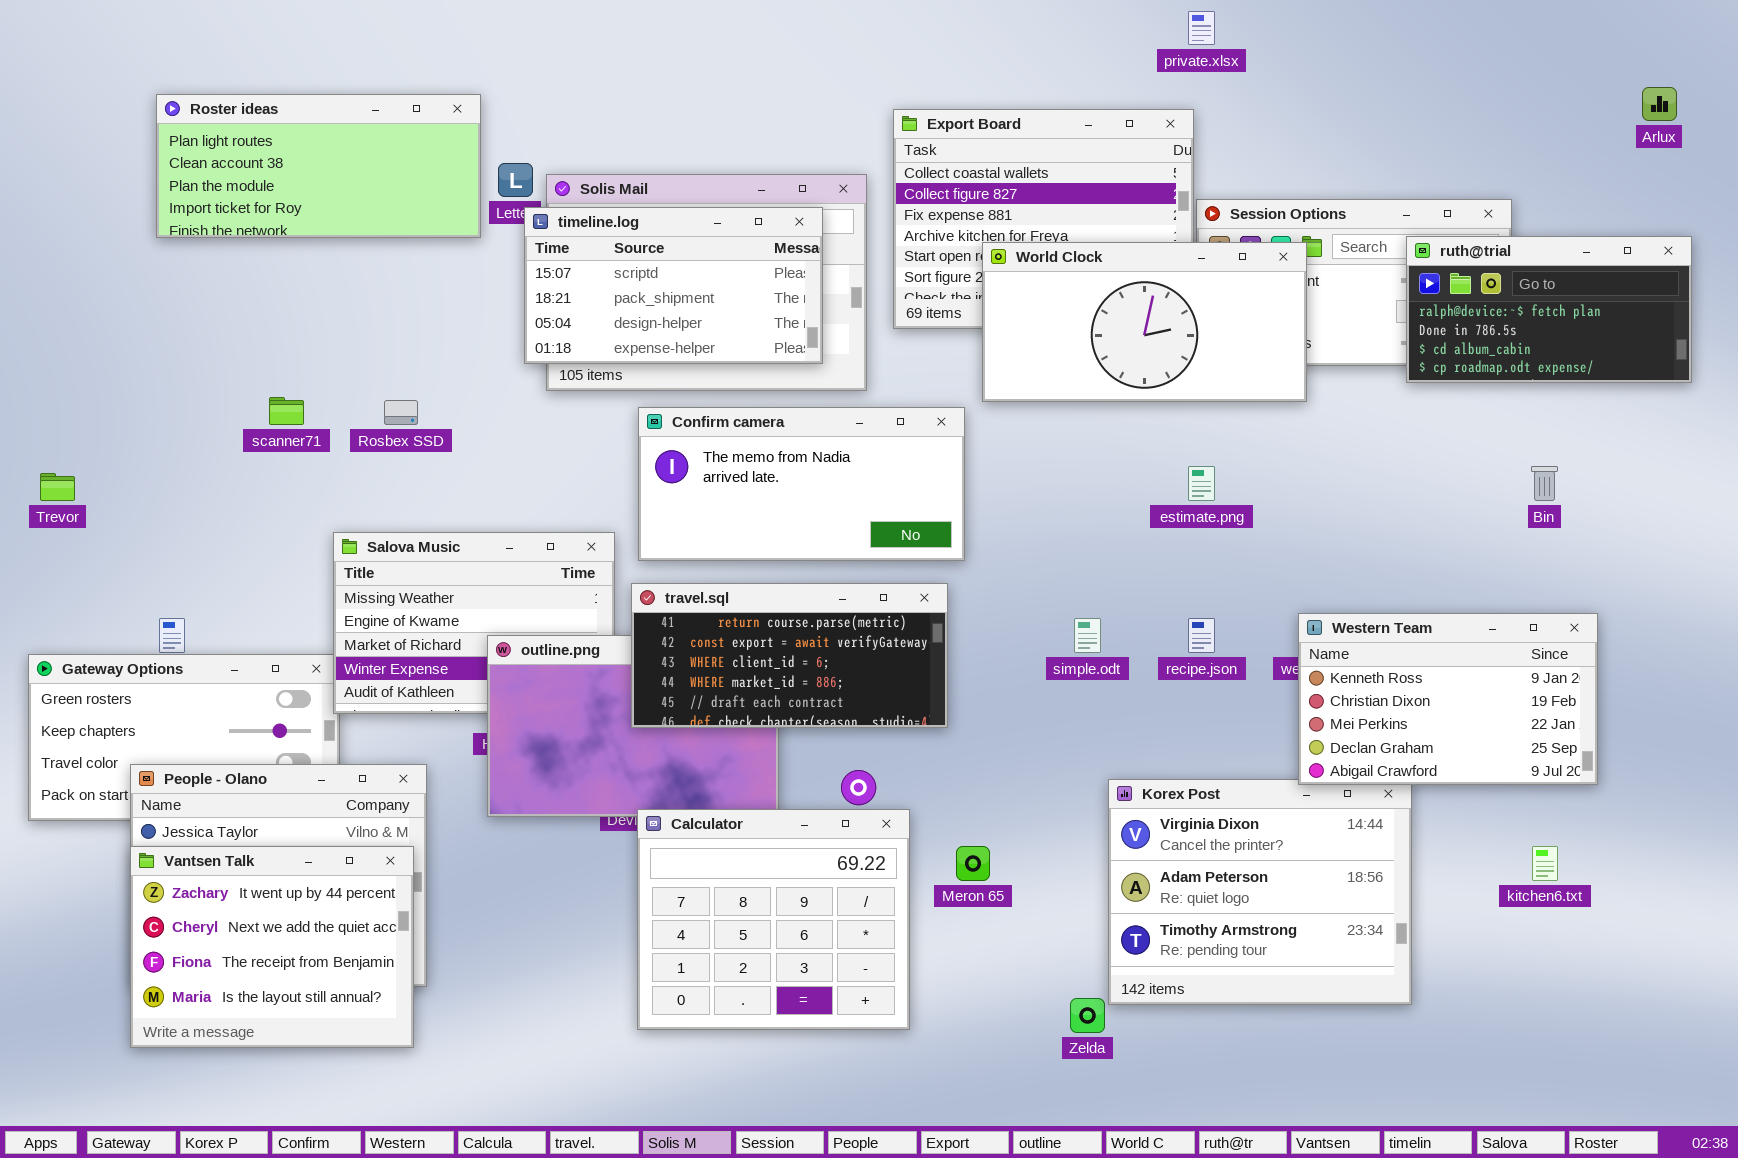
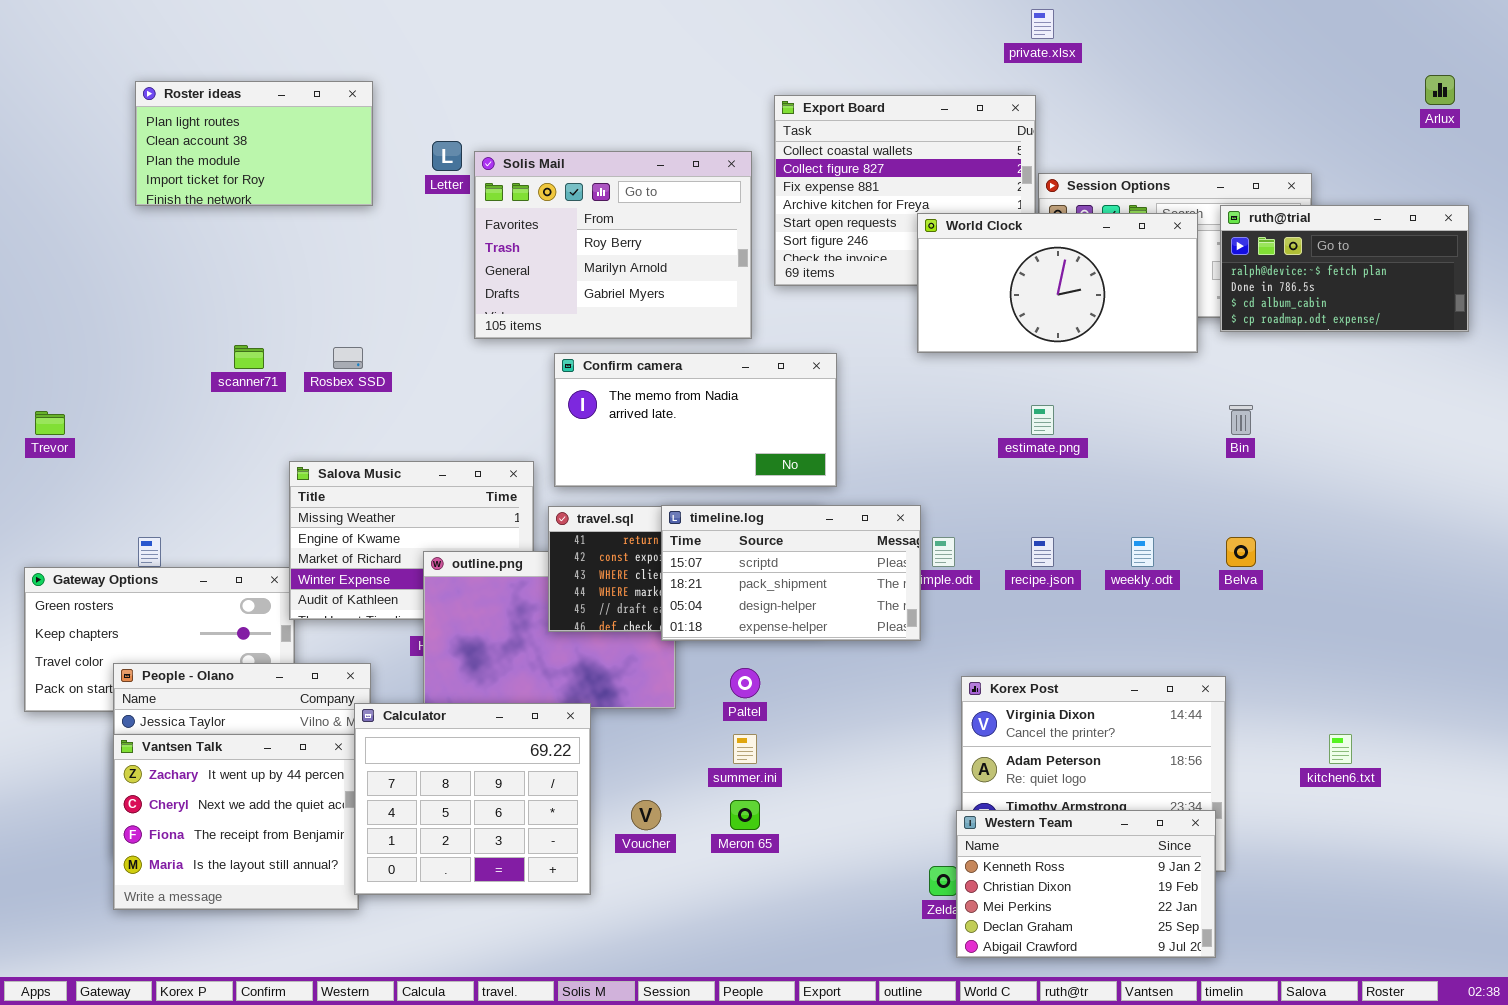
Roster ideas: [156,94,481,238] -> [135,81,373,206], resized
timeline.log: [524,207,823,364] -> [661,505,921,641], moved
World Clock: [982,242,1307,402] -> [917,213,1198,353], moved
Bin: [1531,466,1558,501] -> [1229,405,1253,435], moved
Western Team: [1298,613,1598,785] -> [956,810,1216,958], moved
Calculator: [637,809,910,1030] -> [354,703,591,895], moved
Meron 65: [956,846,990,881] -> [730,800,760,830], moved

